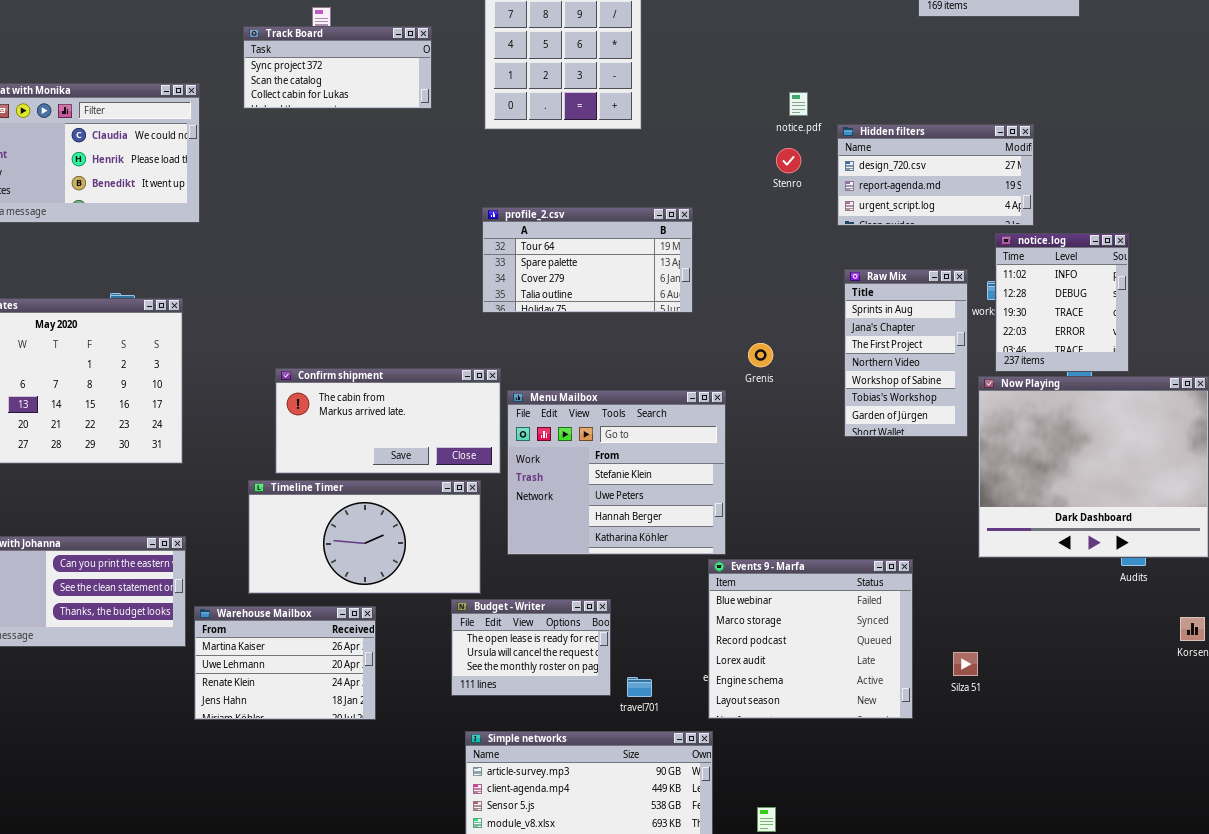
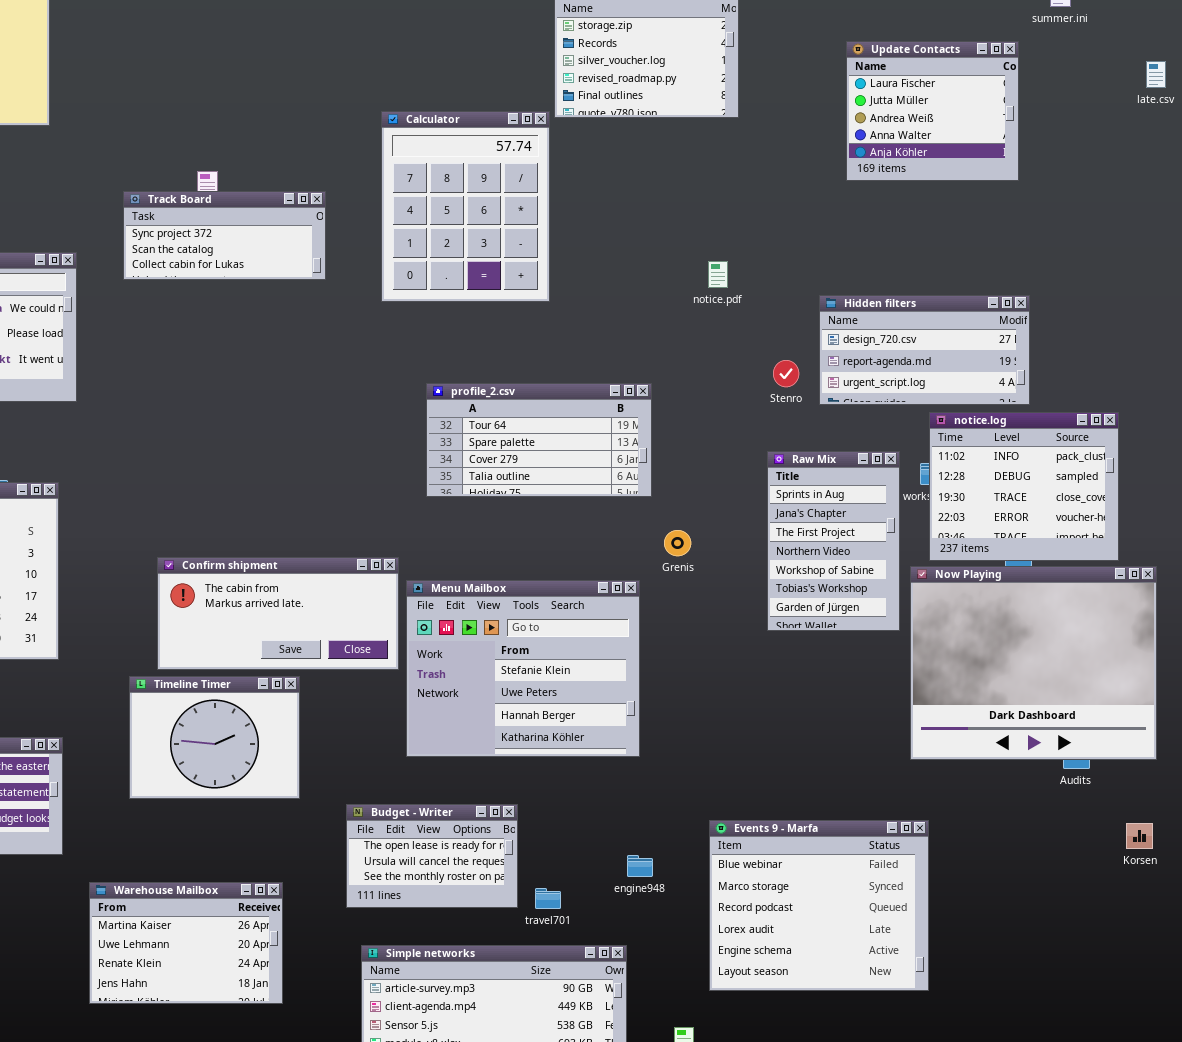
Hidden filters: [837,124,1034,226] -> [819,295,1030,405], moved
Stenro: [776,148,801,173] -> [773,360,799,387], moved
profile_2.csv: [482,207,693,313] -> [426,383,652,497], moved
notice.log: [995,233,1129,372] -> [929,412,1119,561], resized
Timeline Timer: [248,480,481,594] -> [129,676,300,799], resized
Events 9 - Marfa: [708,559,913,719] -> [709,820,929,991], moved
Warehouse Mailbox: [194,606,376,720] -> [89,882,283,1004], moved

